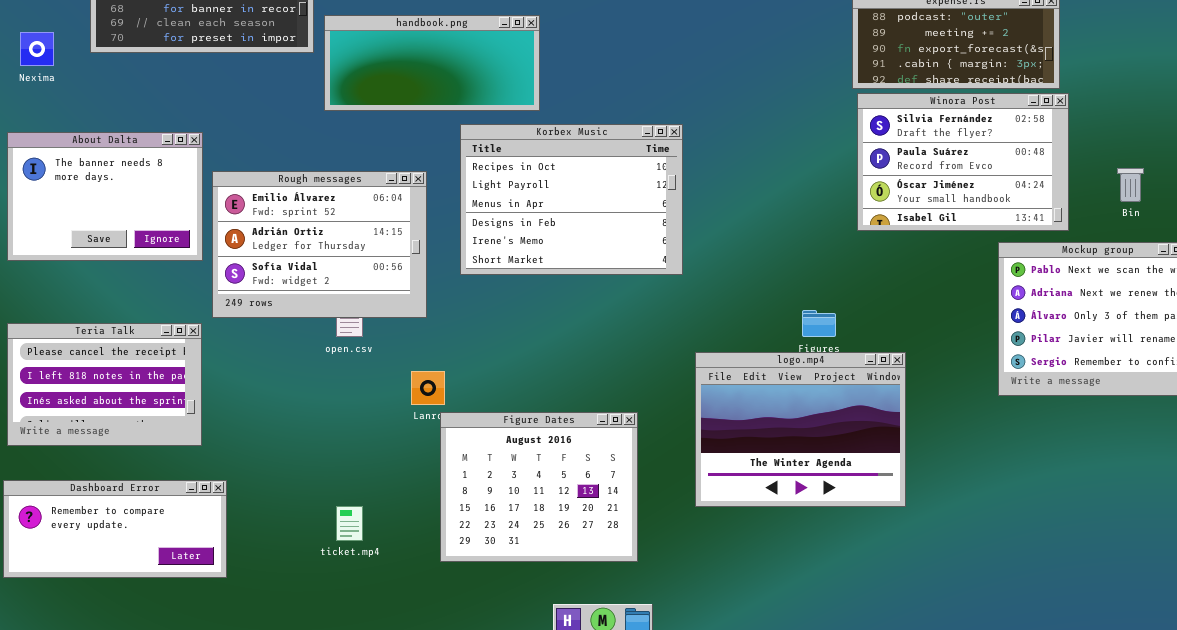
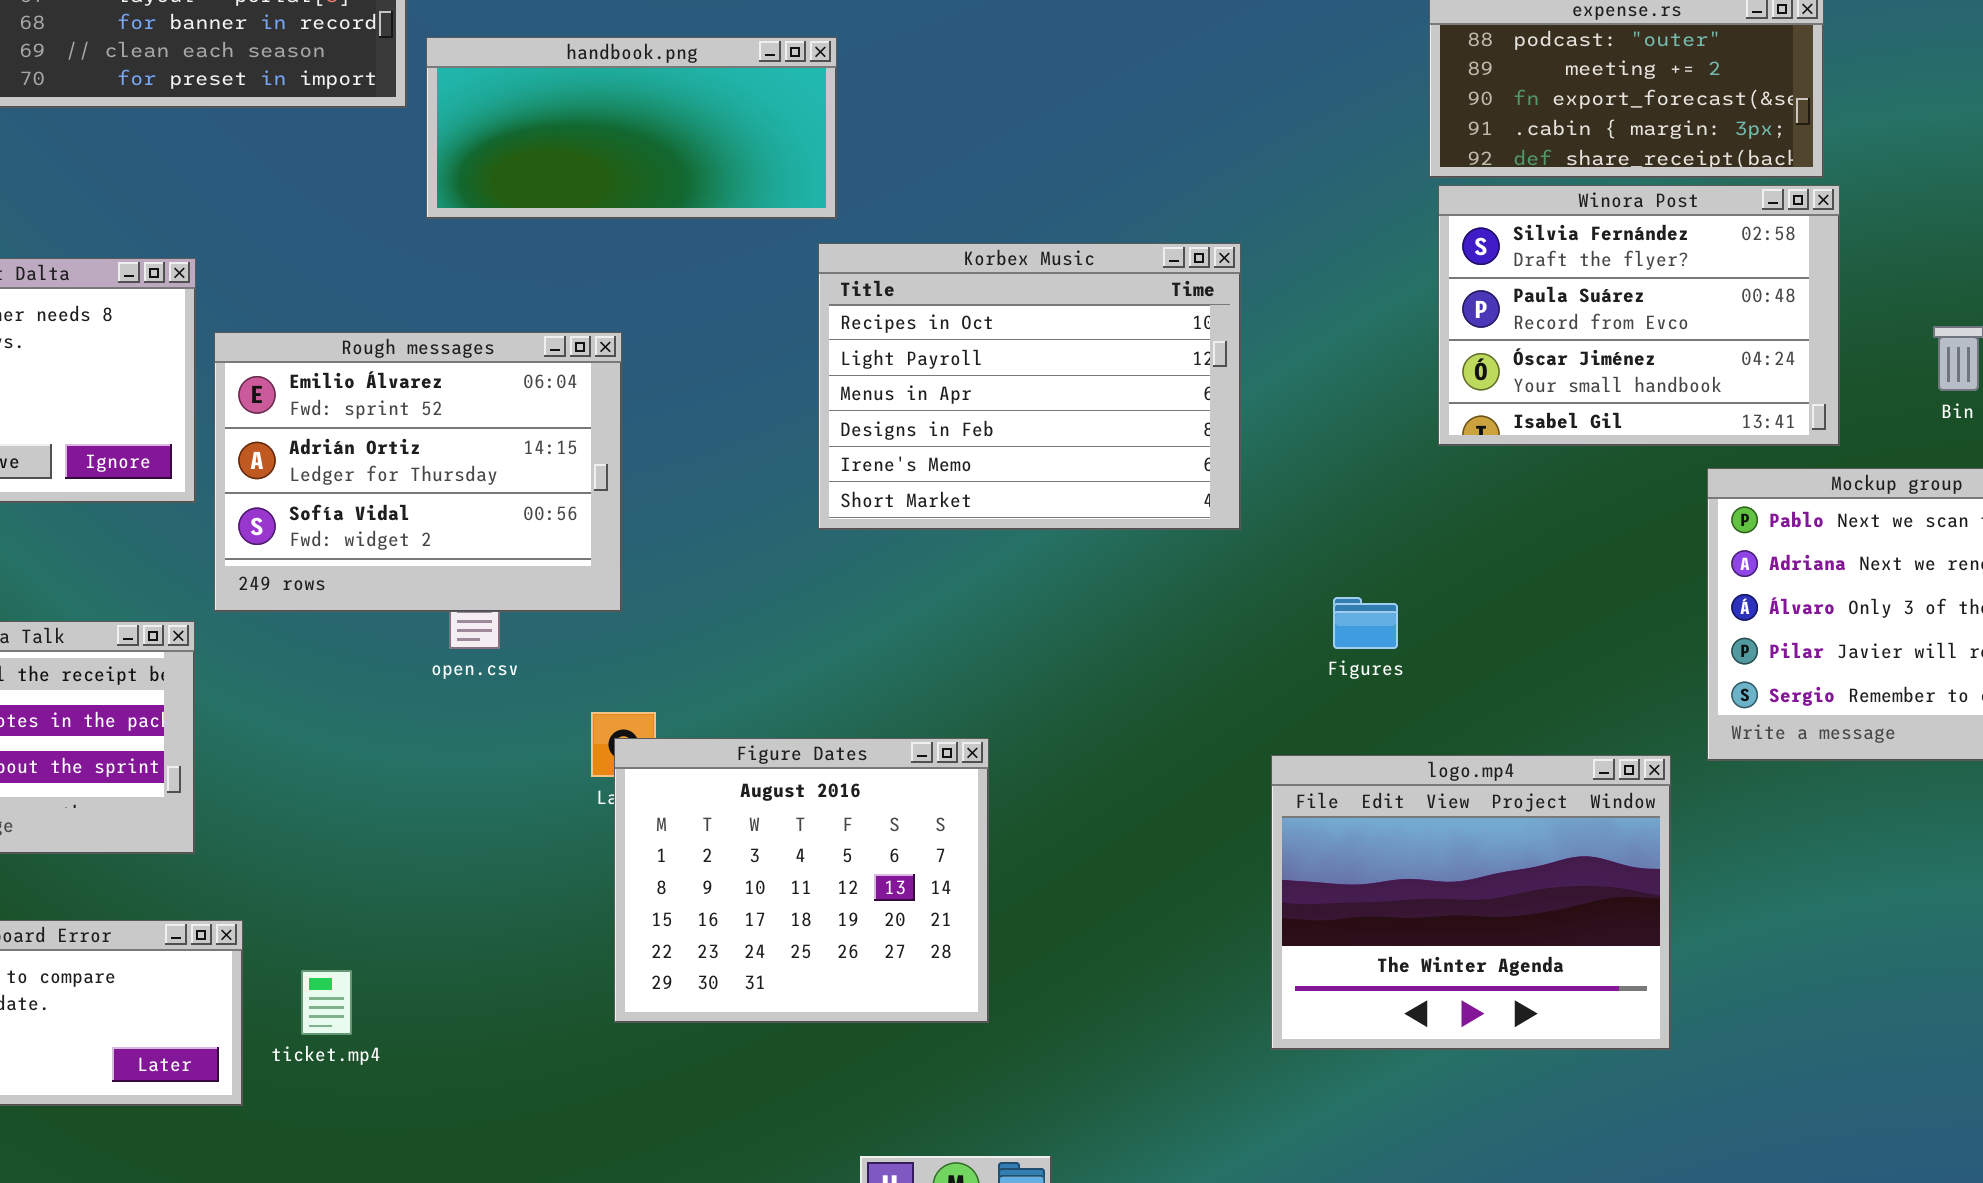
Korbex Music: [460,124,683,275] -> [818,243,1241,530], moved
logo.mp4: [695,352,906,507] -> [1271,755,1671,1050], moved
Figure Dates: [440,412,638,562] -> [614,738,989,1023], moved
ticket.mp4: [336,506,363,541] -> [301,970,352,1035], moved

